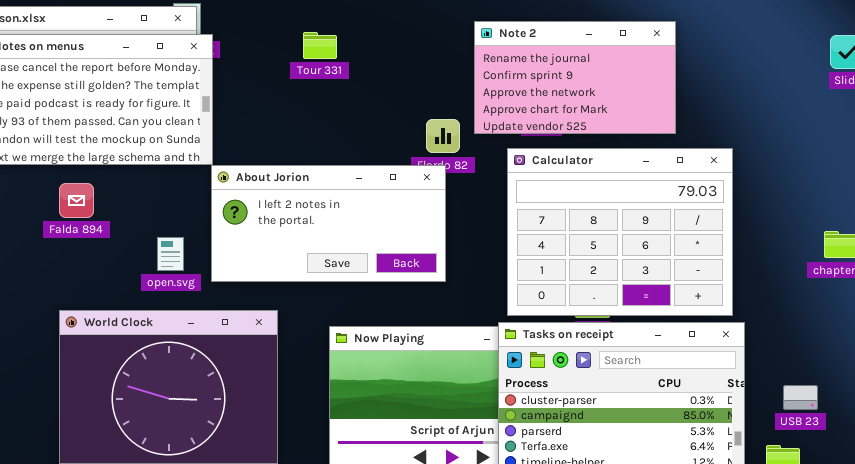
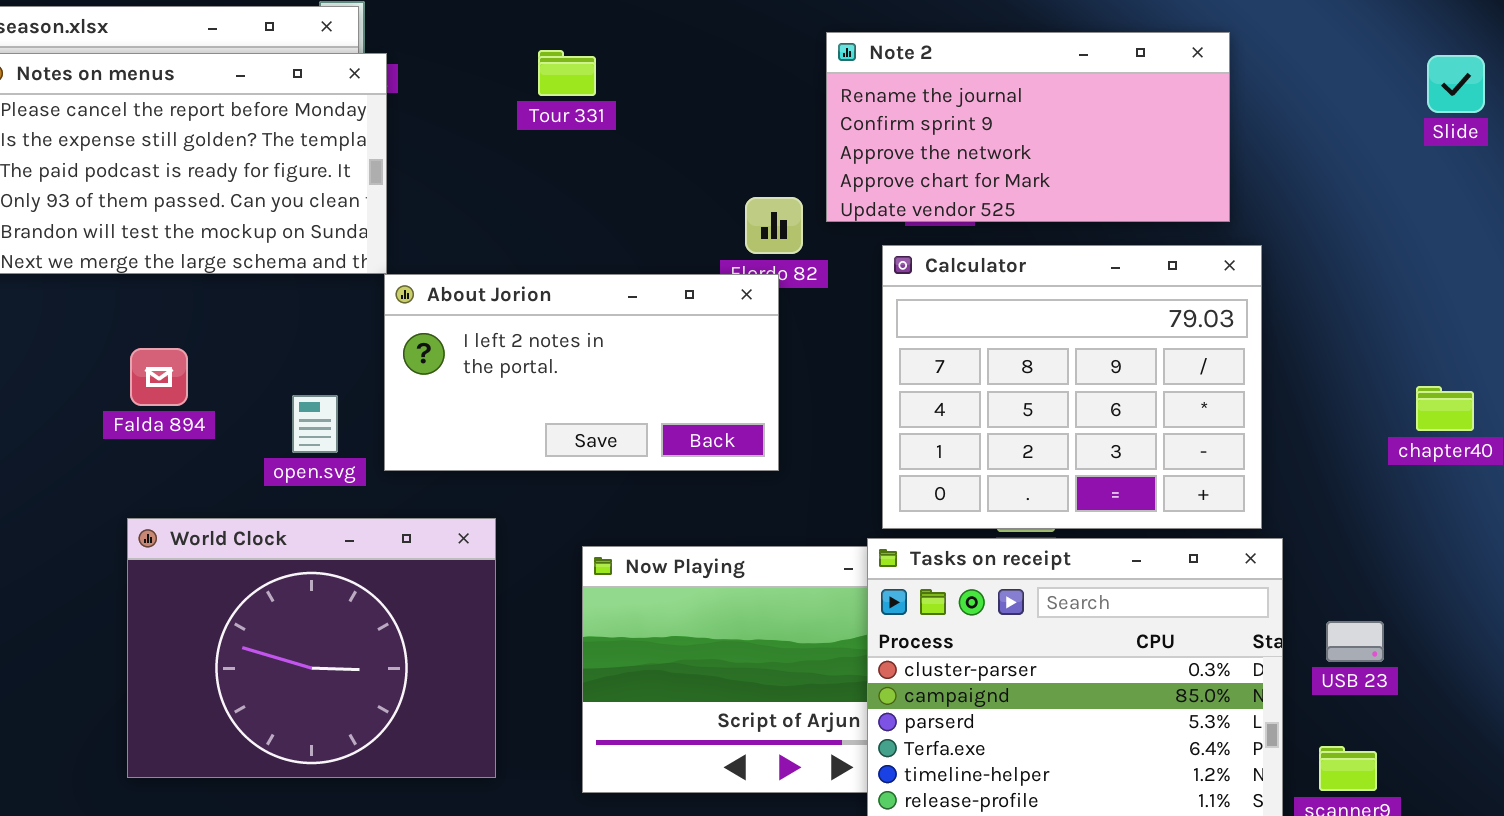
Note 2: [474,21,676,134] -> [826,32,1230,222], resized
Falda 894: [59,183,94,218] -> [130,348,188,406], moved
USB 23: [783,385,818,410] -> [1326,621,1384,662], moved

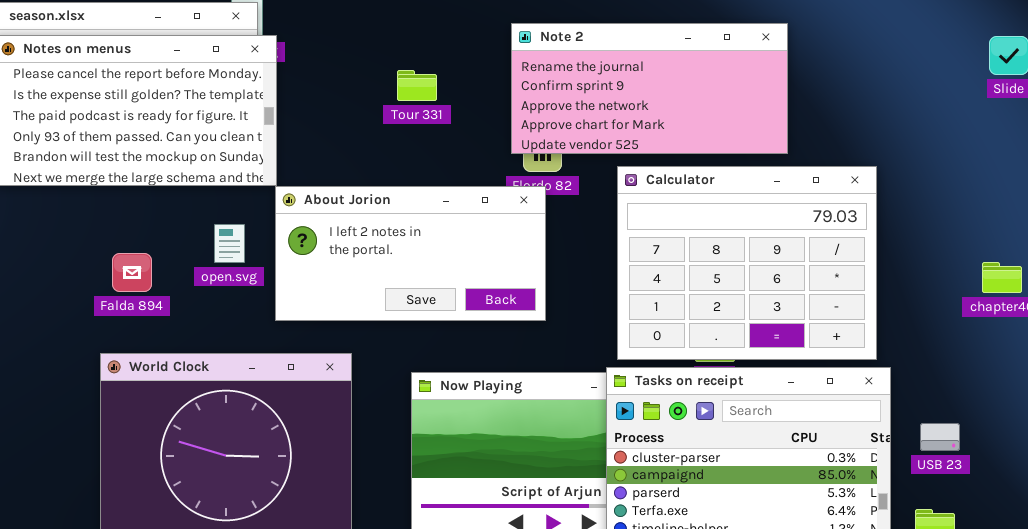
Note 2: [826,32,1230,222] -> [511,23,788,154], moved
Tour 331: [538,50,596,96] -> [397,70,437,101], moved
Falda 894: [130,348,188,406] -> [112,253,152,292], moved
open.svg: [292,395,338,453] -> [214,224,245,263], moved

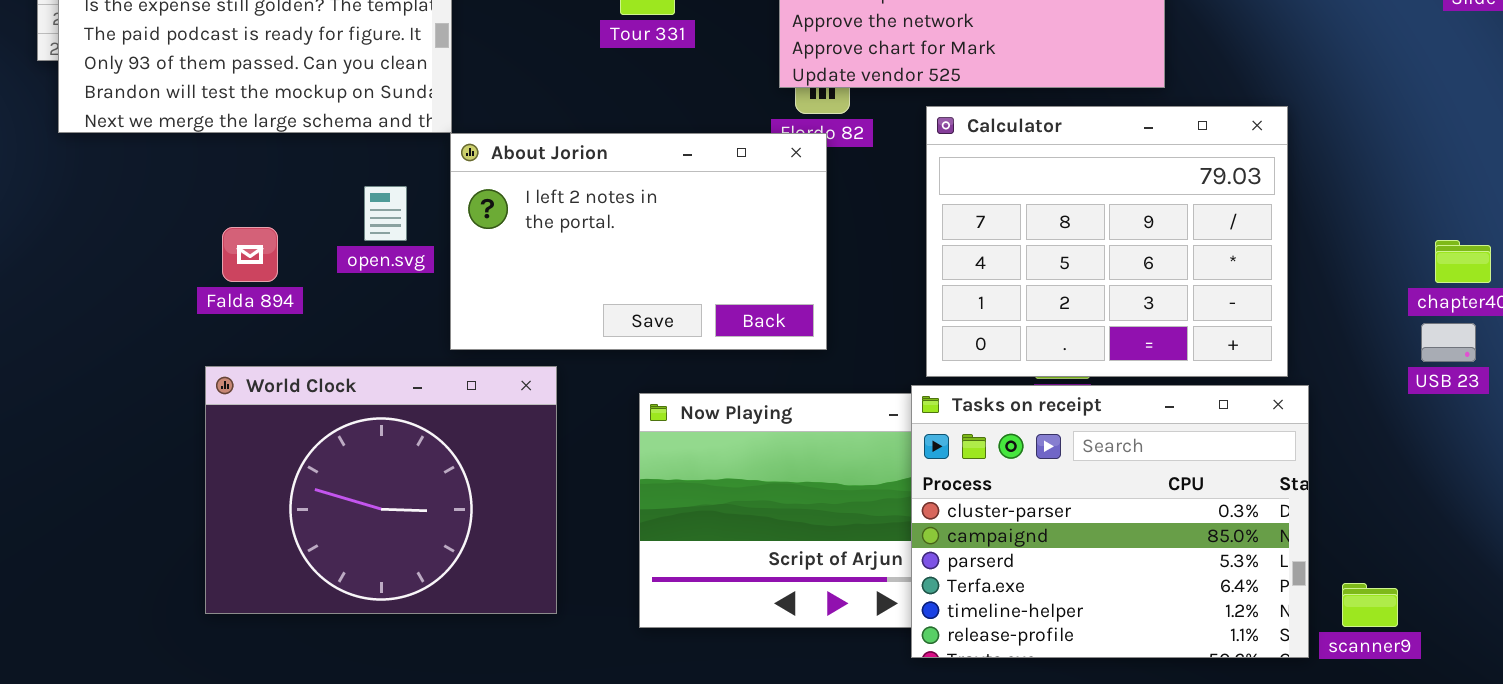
About Jorion: [275,186,546,321] -> [450,133,827,350], resized
USB 23: [920,423,960,451] -> [1421,323,1476,362], moved

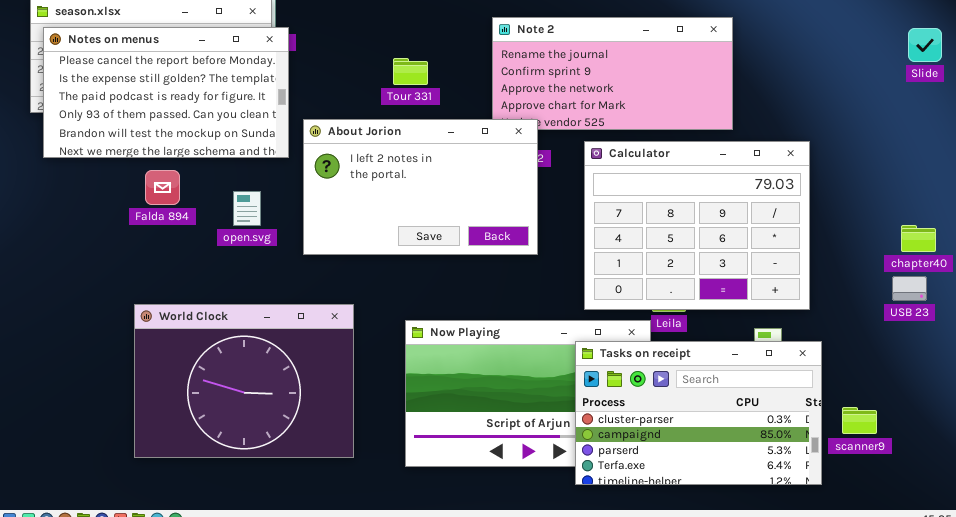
About Jorion: [450,133,827,350] -> [303,119,538,255], moved
Falda 894: [222,227,278,282] -> [145,170,180,205], moved
Tasks on receipt: [911,385,1309,658] -> [575,341,822,485], resized
scanner9: [1342,583,1398,627] -> [842,407,877,434], moved

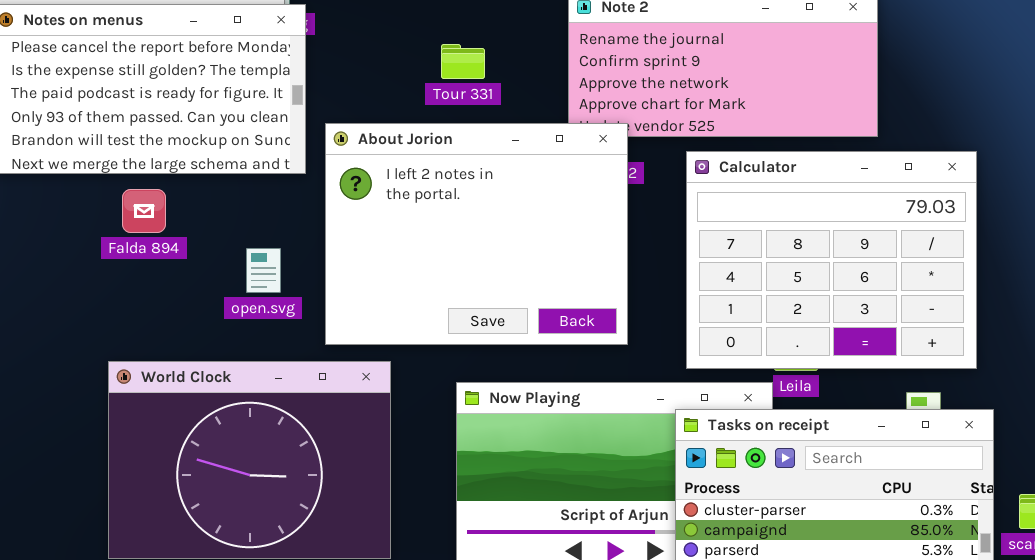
About Jorion: [303,119,538,255] -> [325,123,628,345], resized
open.svg: [233,191,261,226] -> [246,248,281,293], moved

